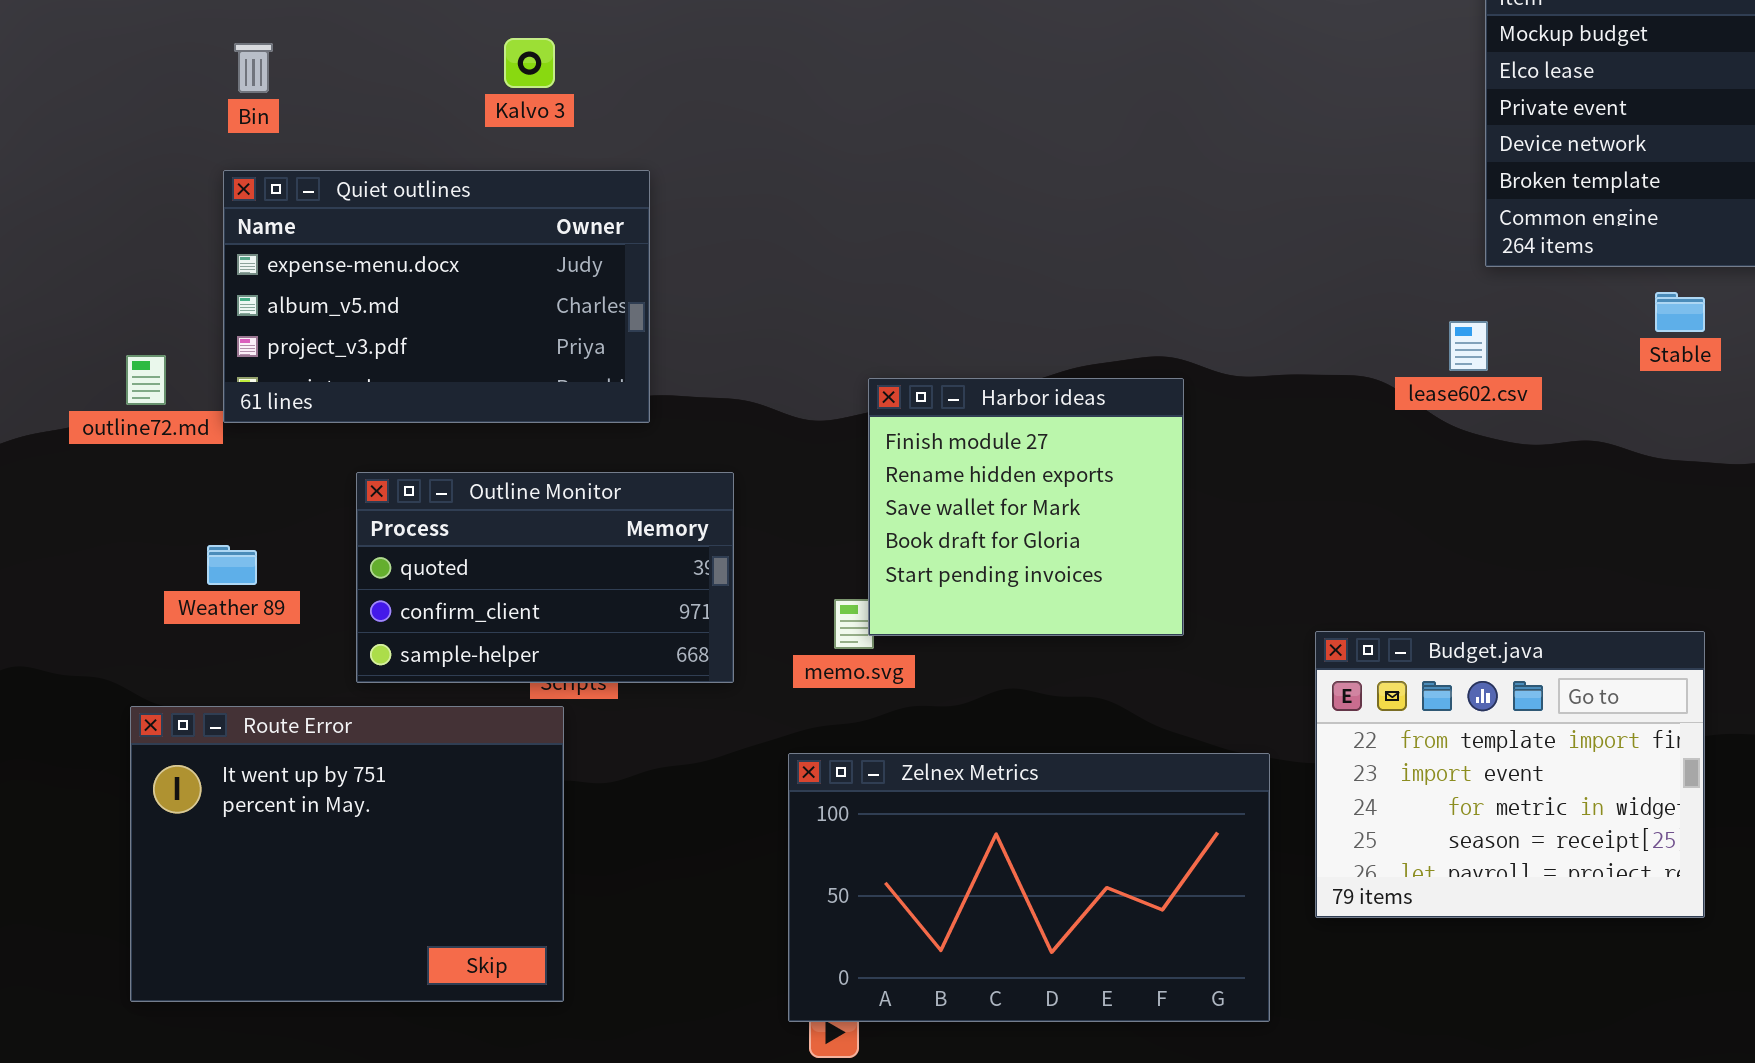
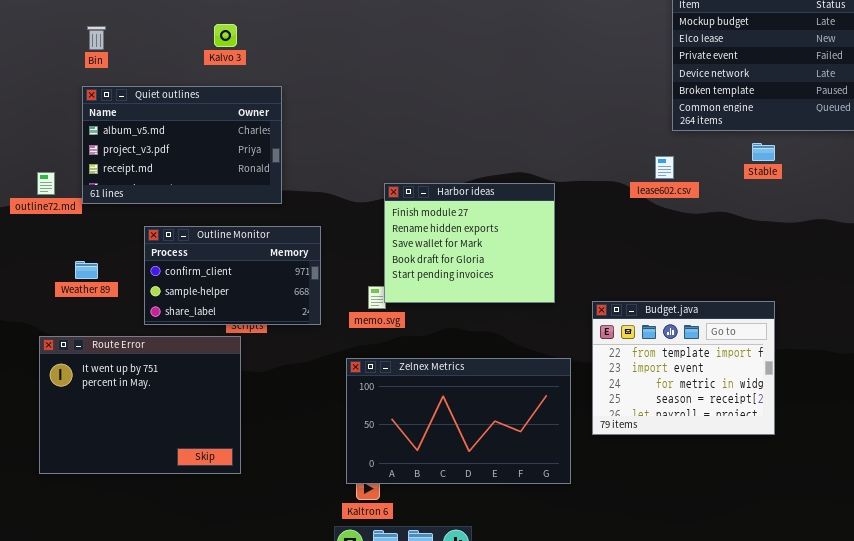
Quiet outlines: [223,170,650,423] -> [82,86,282,204], scrolled down 1 row
Harbor ideas: [868,378,1184,636] -> [384,183,555,303], resized
Outline Monitor: [356,472,734,683] -> [144,226,321,325], scrolled down 1 row

